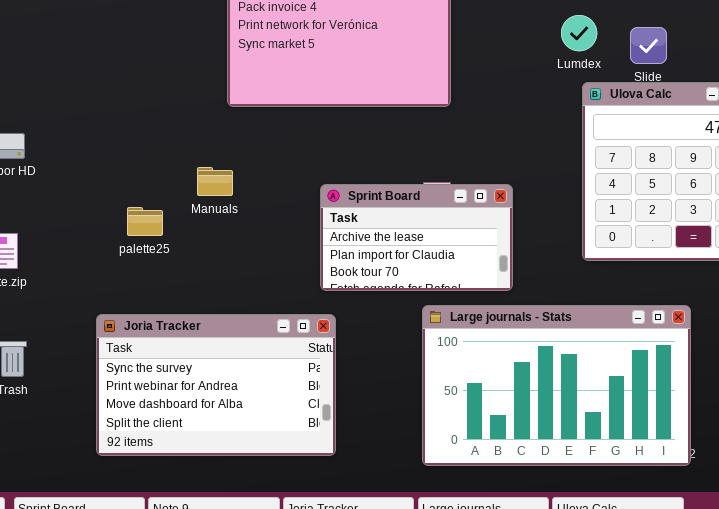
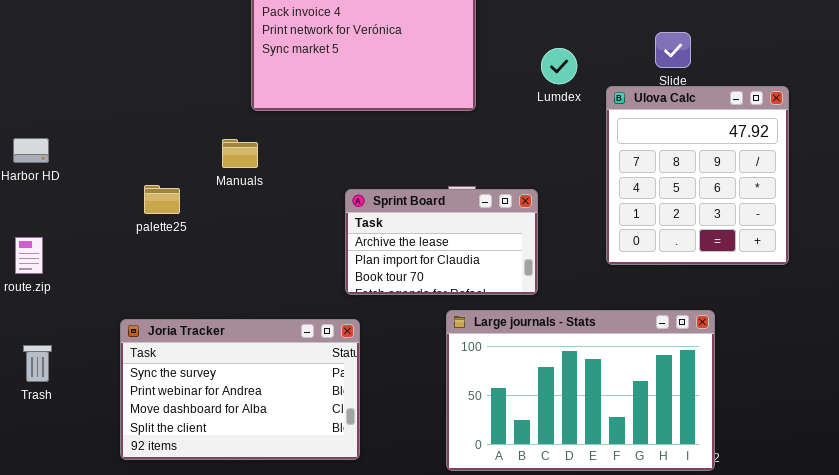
Lumdex: [561,15,597,51] -> [541,48,577,84], moved
Manuals: [197,167,233,196] -> [222,139,258,168], moved
palette25: [127,207,163,236] -> [144,185,180,214], moved

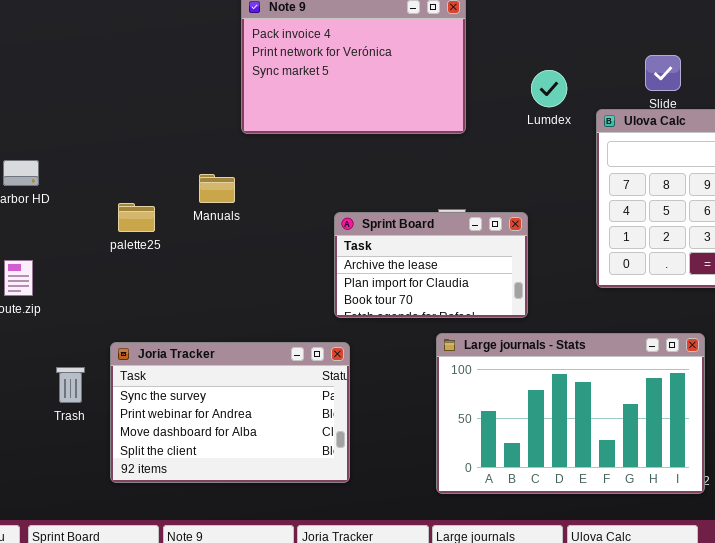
Manuals: [222,139,258,168] -> [199,174,235,203], moved
palette25: [144,185,180,214] -> [118,203,155,232], moved
Trash: [23,345,52,382] -> [56,367,85,403], moved

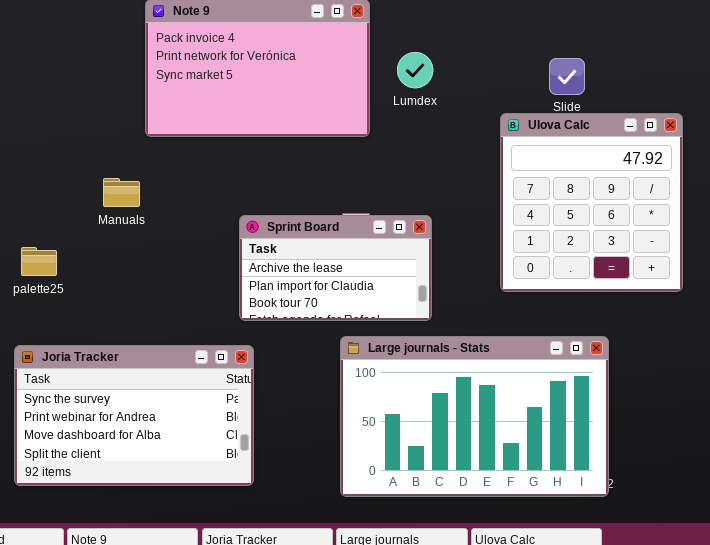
Lumdex: [531,70,567,107] -> [397,52,433,88], moved
palette25: [118,203,155,232] -> [21,247,57,276], moved

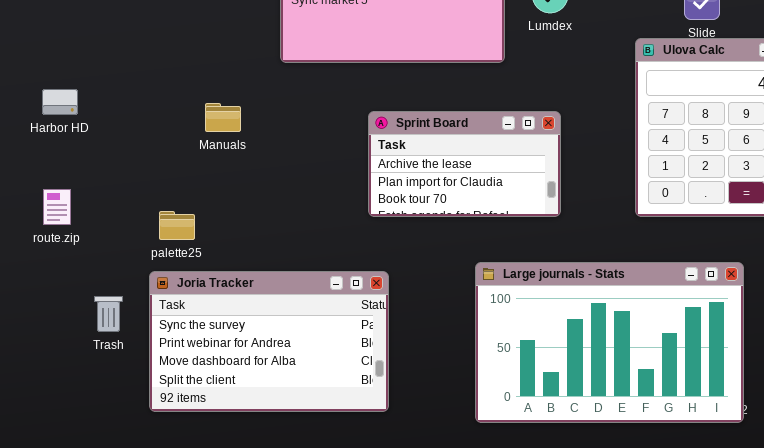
Manuals: [103,178,140,207] -> [205,103,241,132], moved
Sprint Board: [239,215,432,321] -> [368,111,561,217], moved
palette25: [21,247,57,276] -> [159,211,195,240], moved

